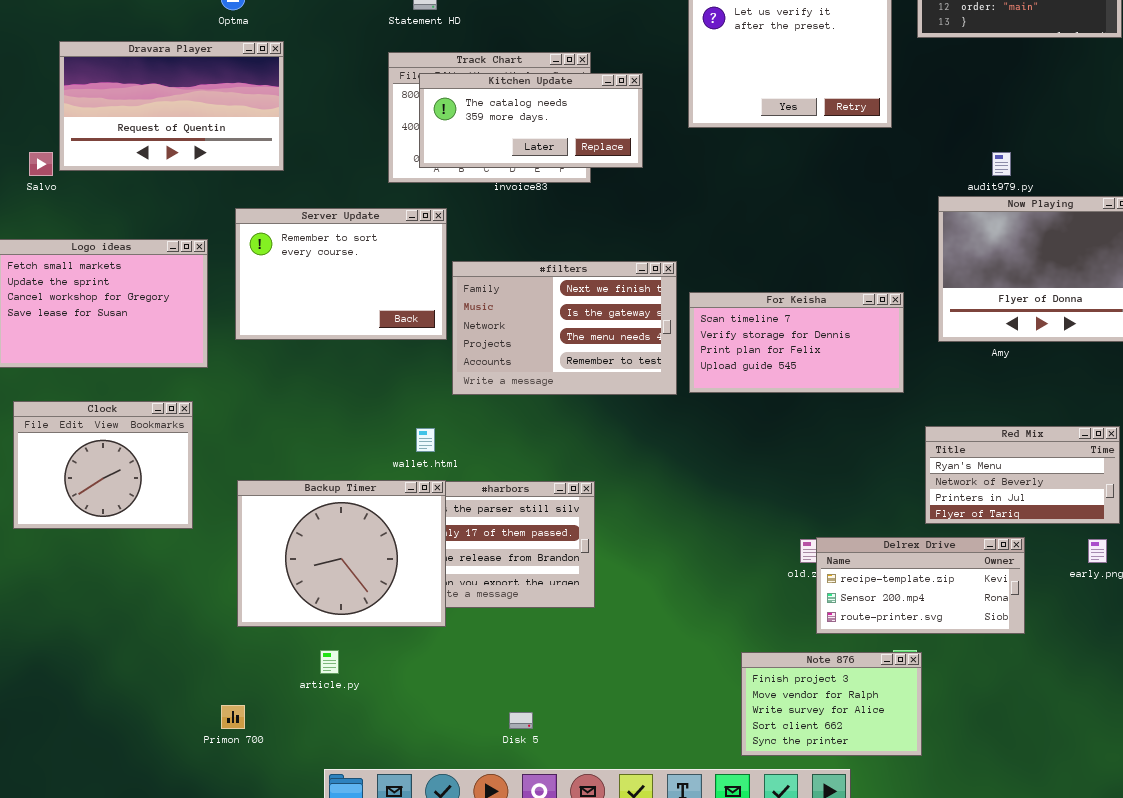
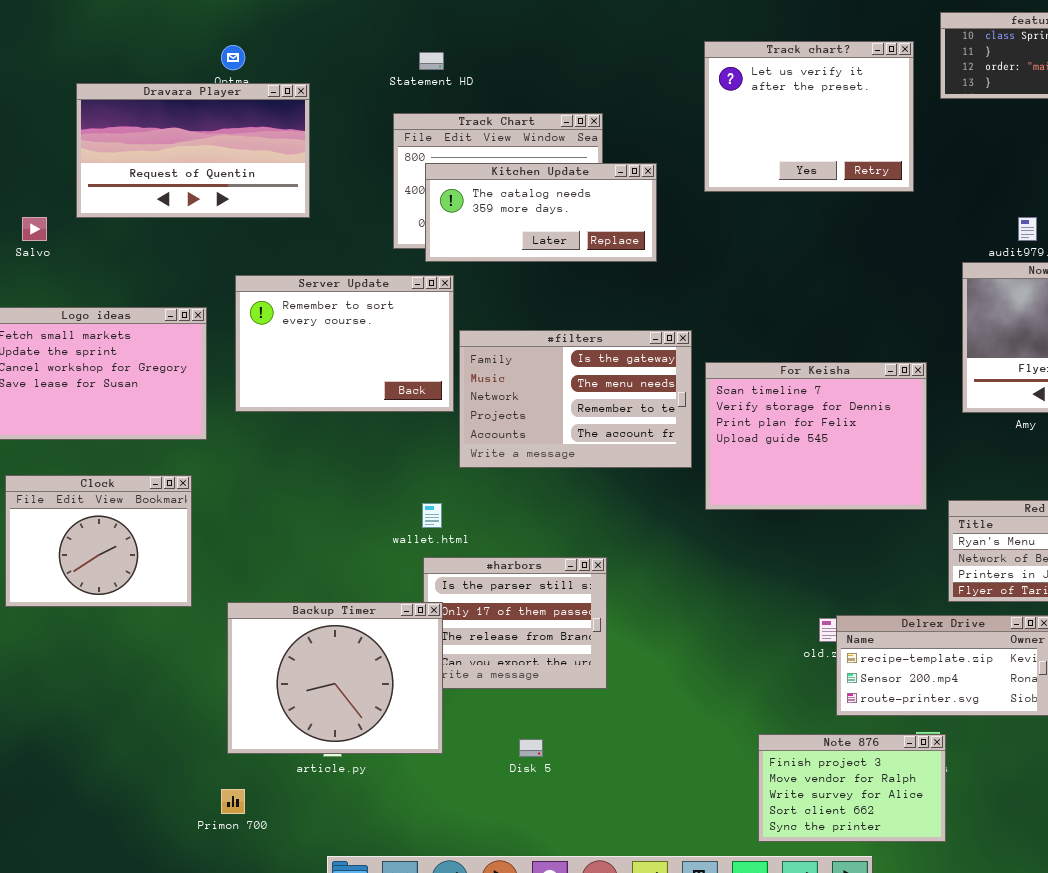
Dravara Player: [59,41,284,171] -> [76,83,310,218], moved
Kitchen Update: [419,73,643,168] -> [425,163,657,262], moved
#filters: [452,261,677,395] -> [459,330,692,468], scrolled down 1 row
For Keisha: [689,292,904,393] -> [705,362,927,510], resized
Backup Timer: [237,480,446,627] -> [227,602,443,754], moved
Disk 5: [509,712,533,729] -> [519,739,543,757], moved

